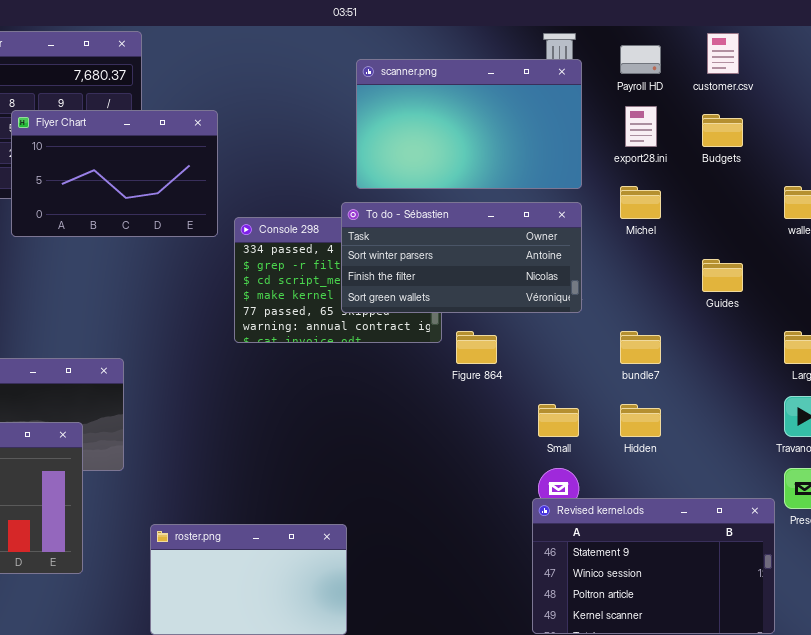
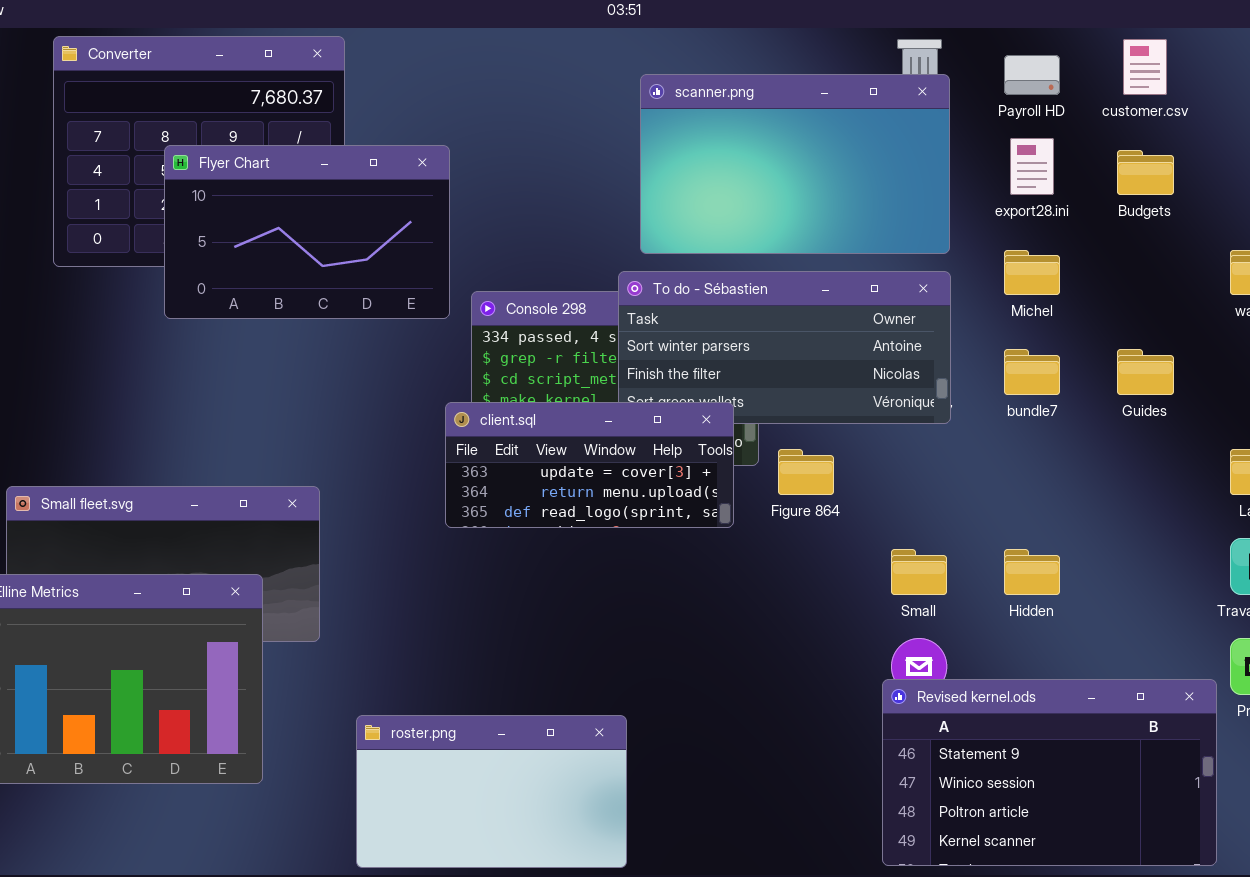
client.sql: none -> [445,402,734,528], opened
bundle7: [620,331,661,364] -> [1004,349,1060,395], moved

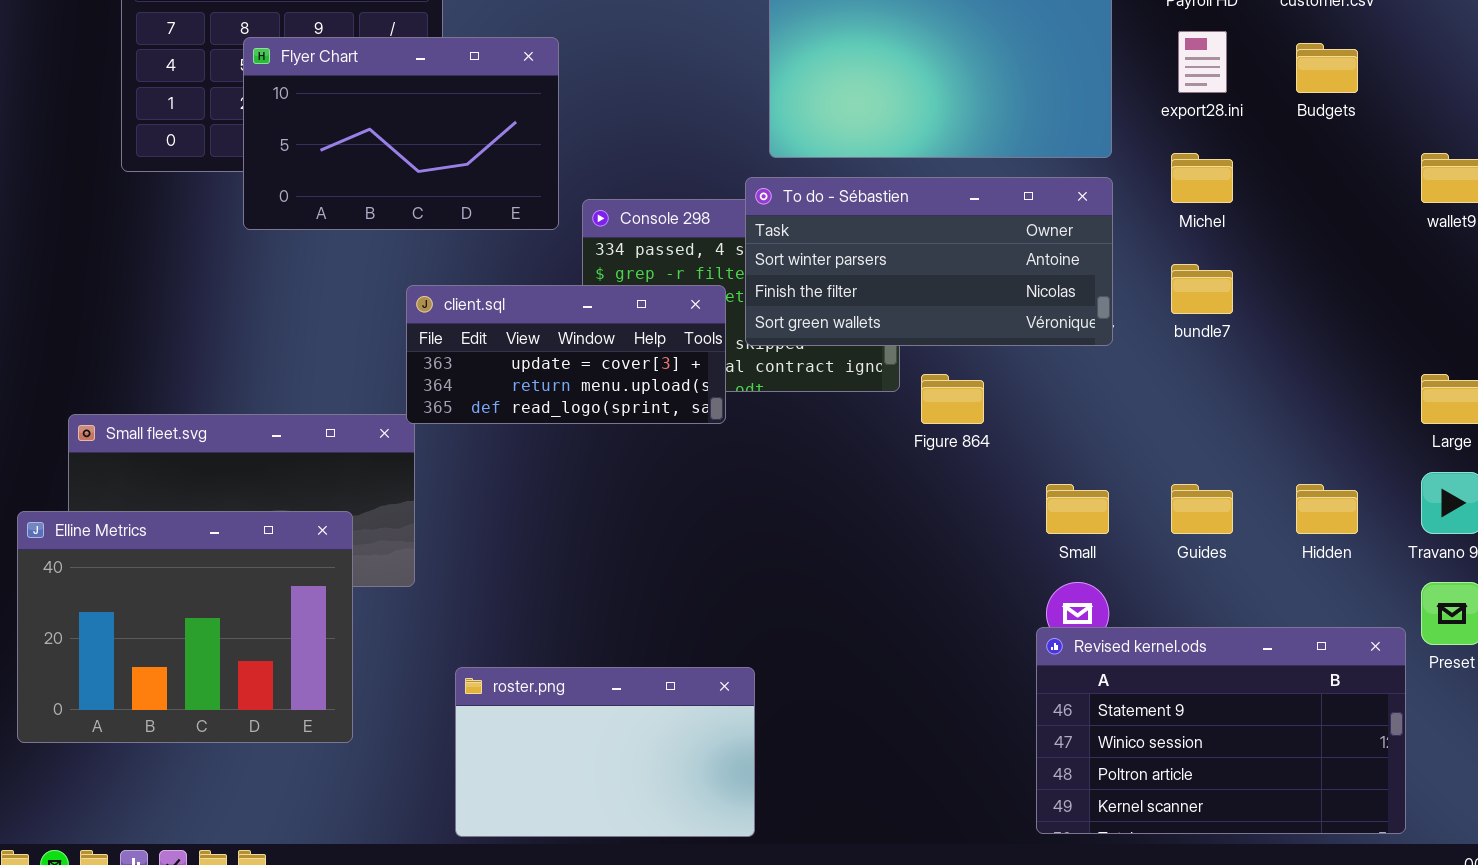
Guides: [1117,349,1174,395] -> [1171,484,1233,534], moved
client.sql: [445,402,734,528] -> [406,285,726,424], moved
Hidden: [1004,549,1060,595] -> [1296,484,1358,534], moved

